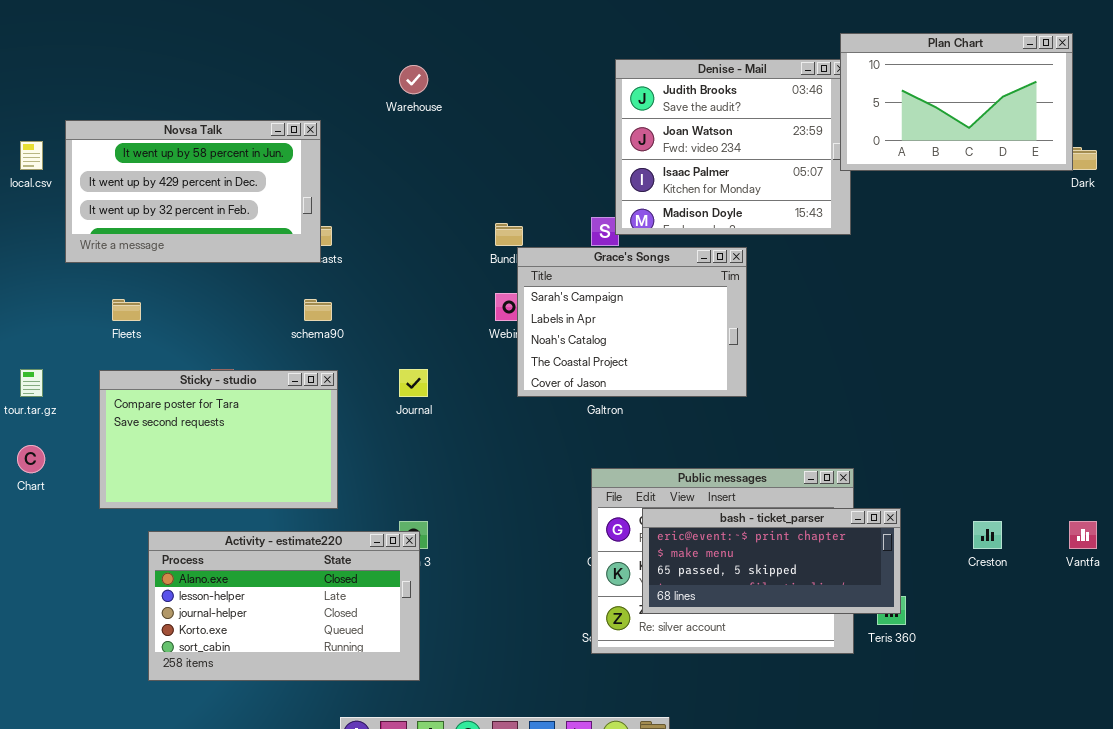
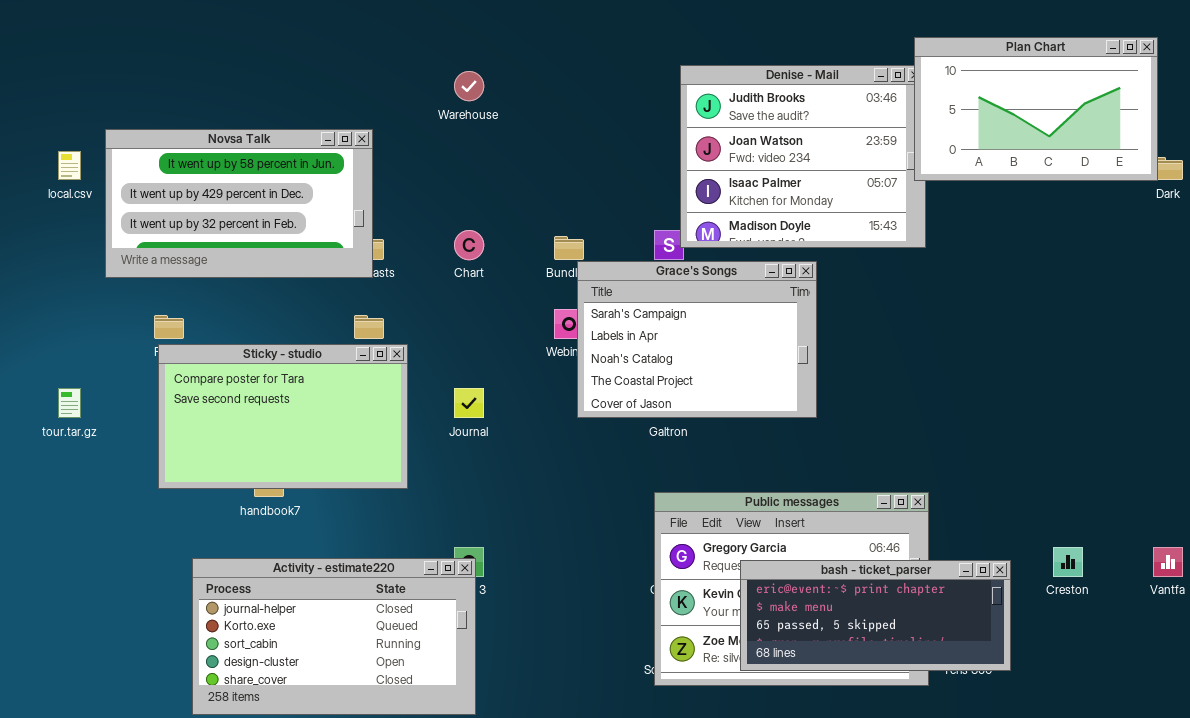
Sticky - studio: [99,370,338,509] -> [158,344,408,489], moved
Chart: [17,445,45,473] -> [454,230,484,260], moved
bash - ticket_parser: [642,508,901,614] -> [740,560,1011,671], moved
Activity - estimate220: [148,531,420,681] -> [192,558,476,715], scrolled down 2 rows

